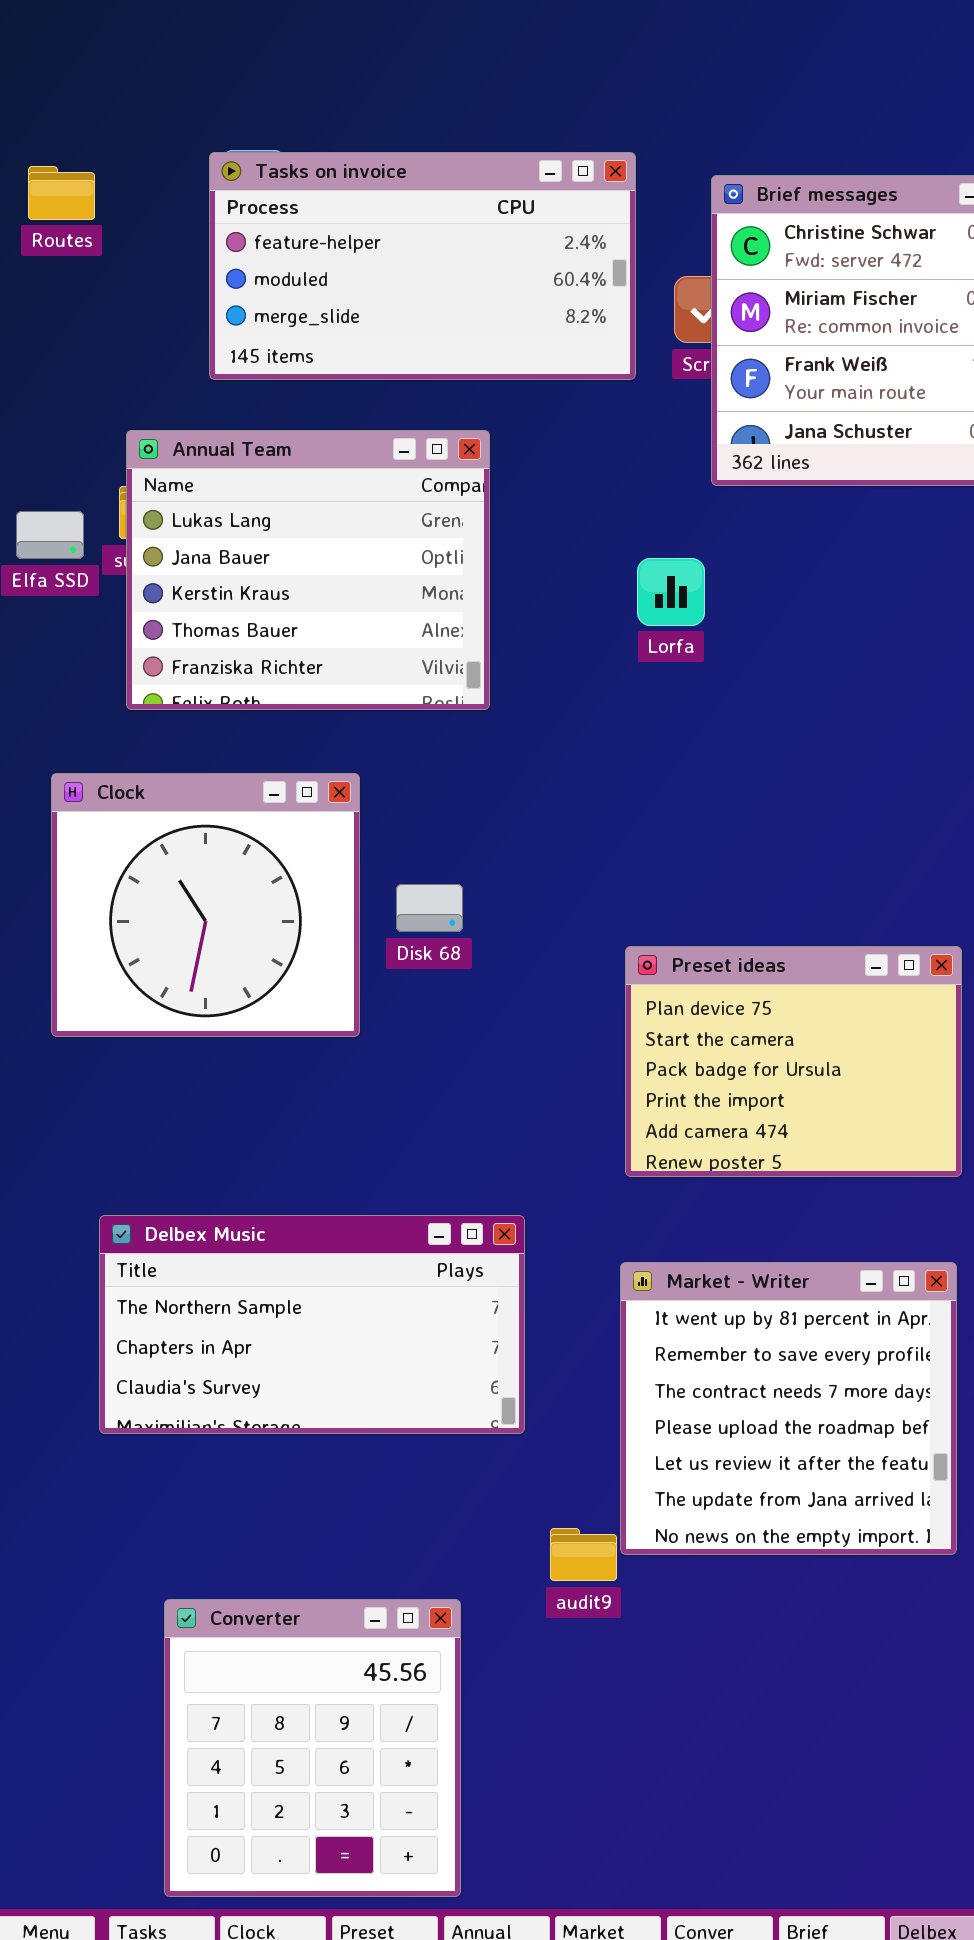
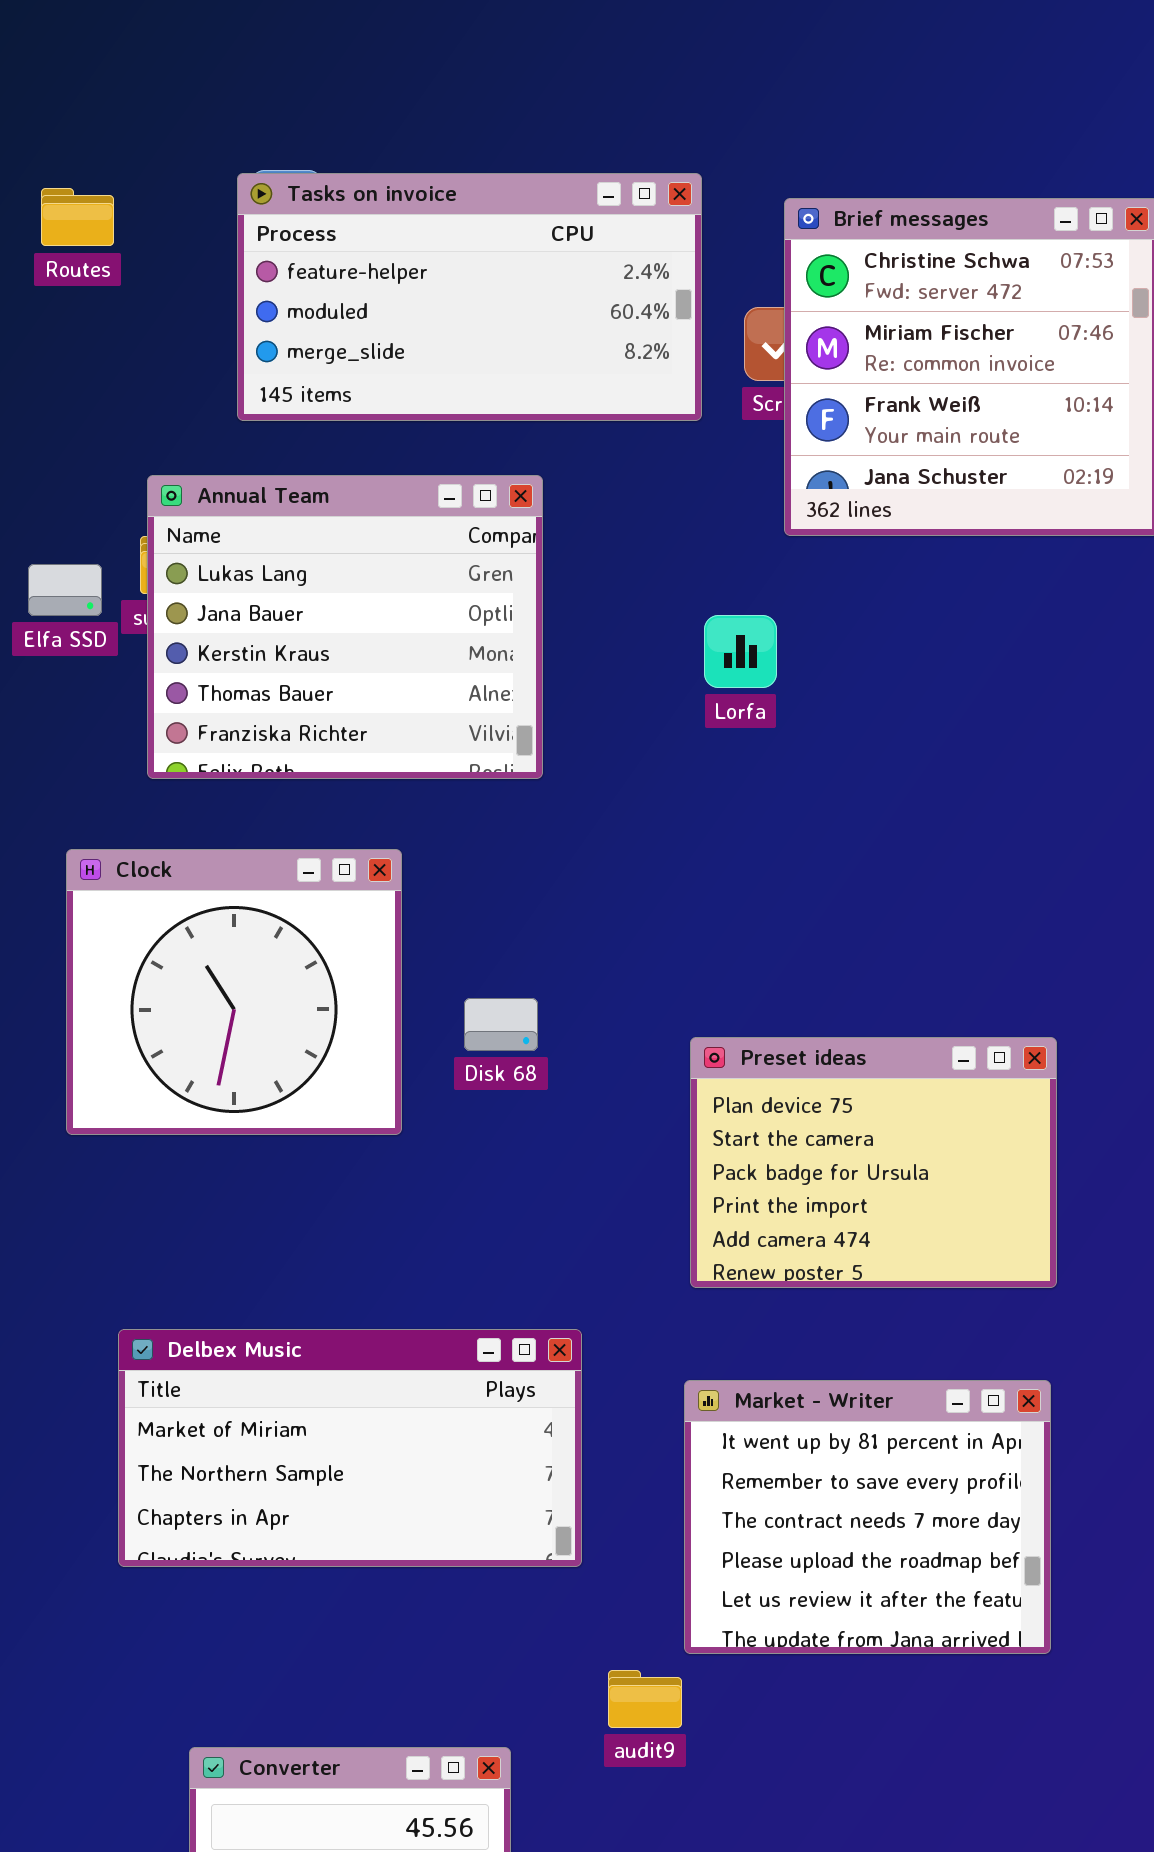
Disk 68: [396,884,463,932] -> [464,998,538,1051], moved
Delbex Music: [99,1215,525,1434] -> [118,1329,582,1567], scrolled up 1 row
Market - Writer: [620,1262,957,1555] -> [684,1380,1051,1654], resized

